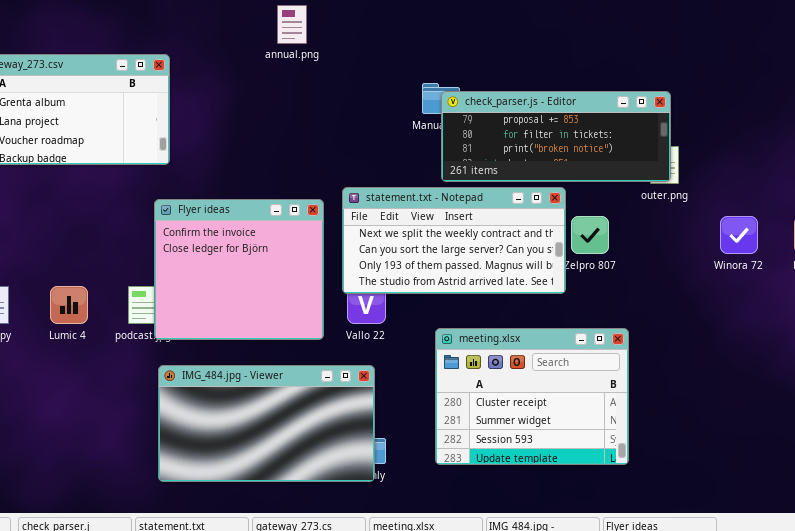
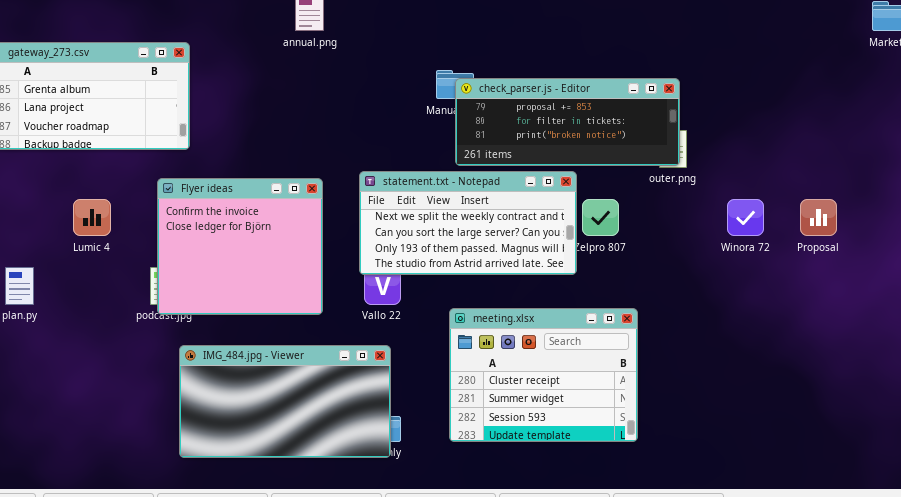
Flyer ideas: [154,199,324,340] -> [157,178,323,315], moved
Lumic 4: [50,286,88,324] -> [73,199,111,236], moved

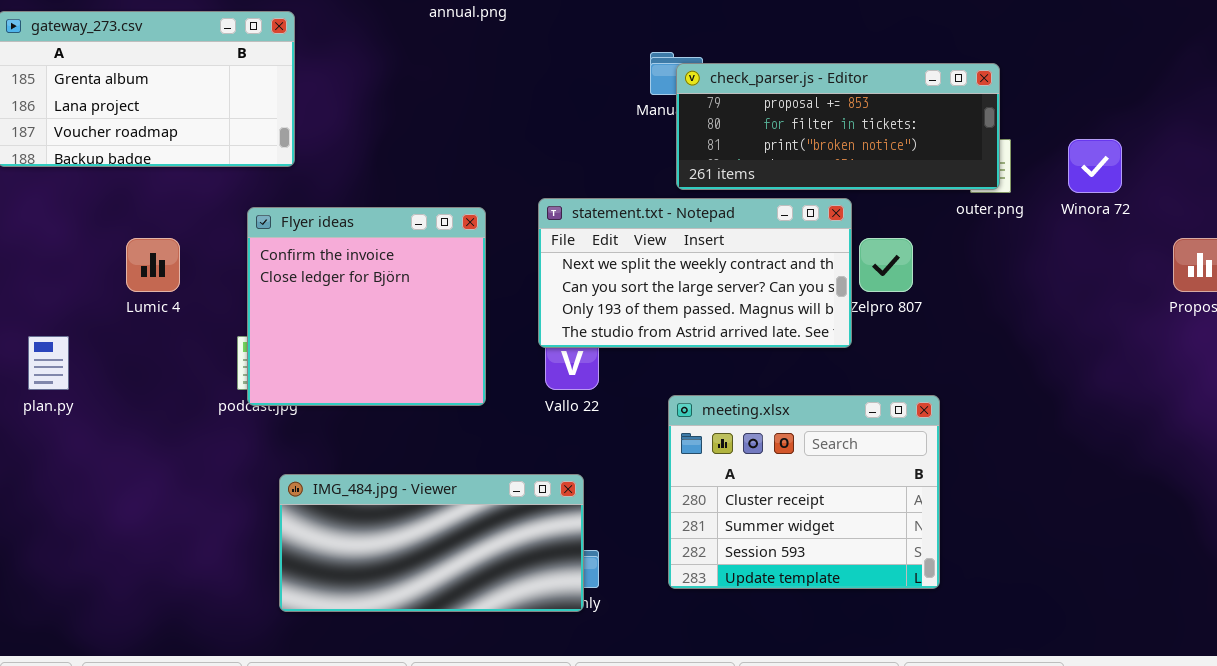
Winora 72: [727,199,764,236] -> [1068,139,1122,193], moved
IMG_484.jpg - Viewer: [179,345,391,458] -> [279,474,584,612], resized

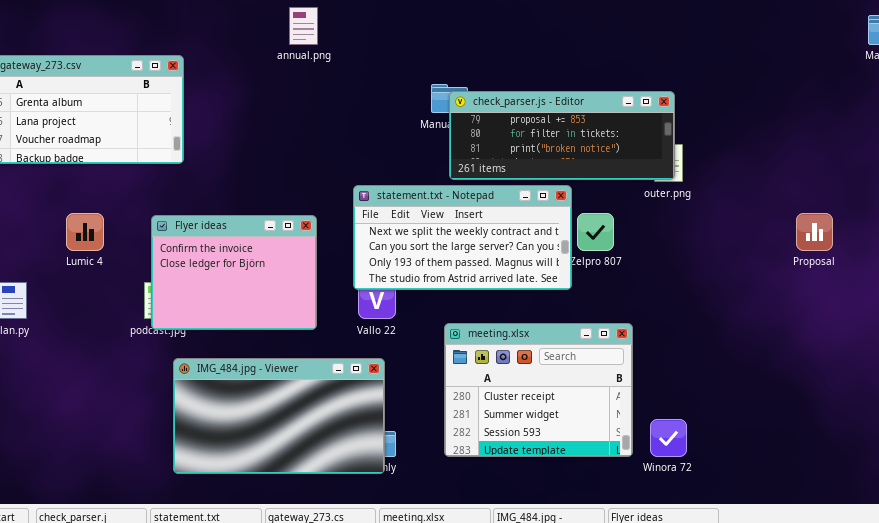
Winora 72: [1068,139,1122,193] -> [650,419,687,457], moved
Flyer ideas: [247,207,486,406] -> [151,215,317,330], resized
IMG_484.jpg - Viewer: [279,474,584,612] -> [173,358,385,474], resized

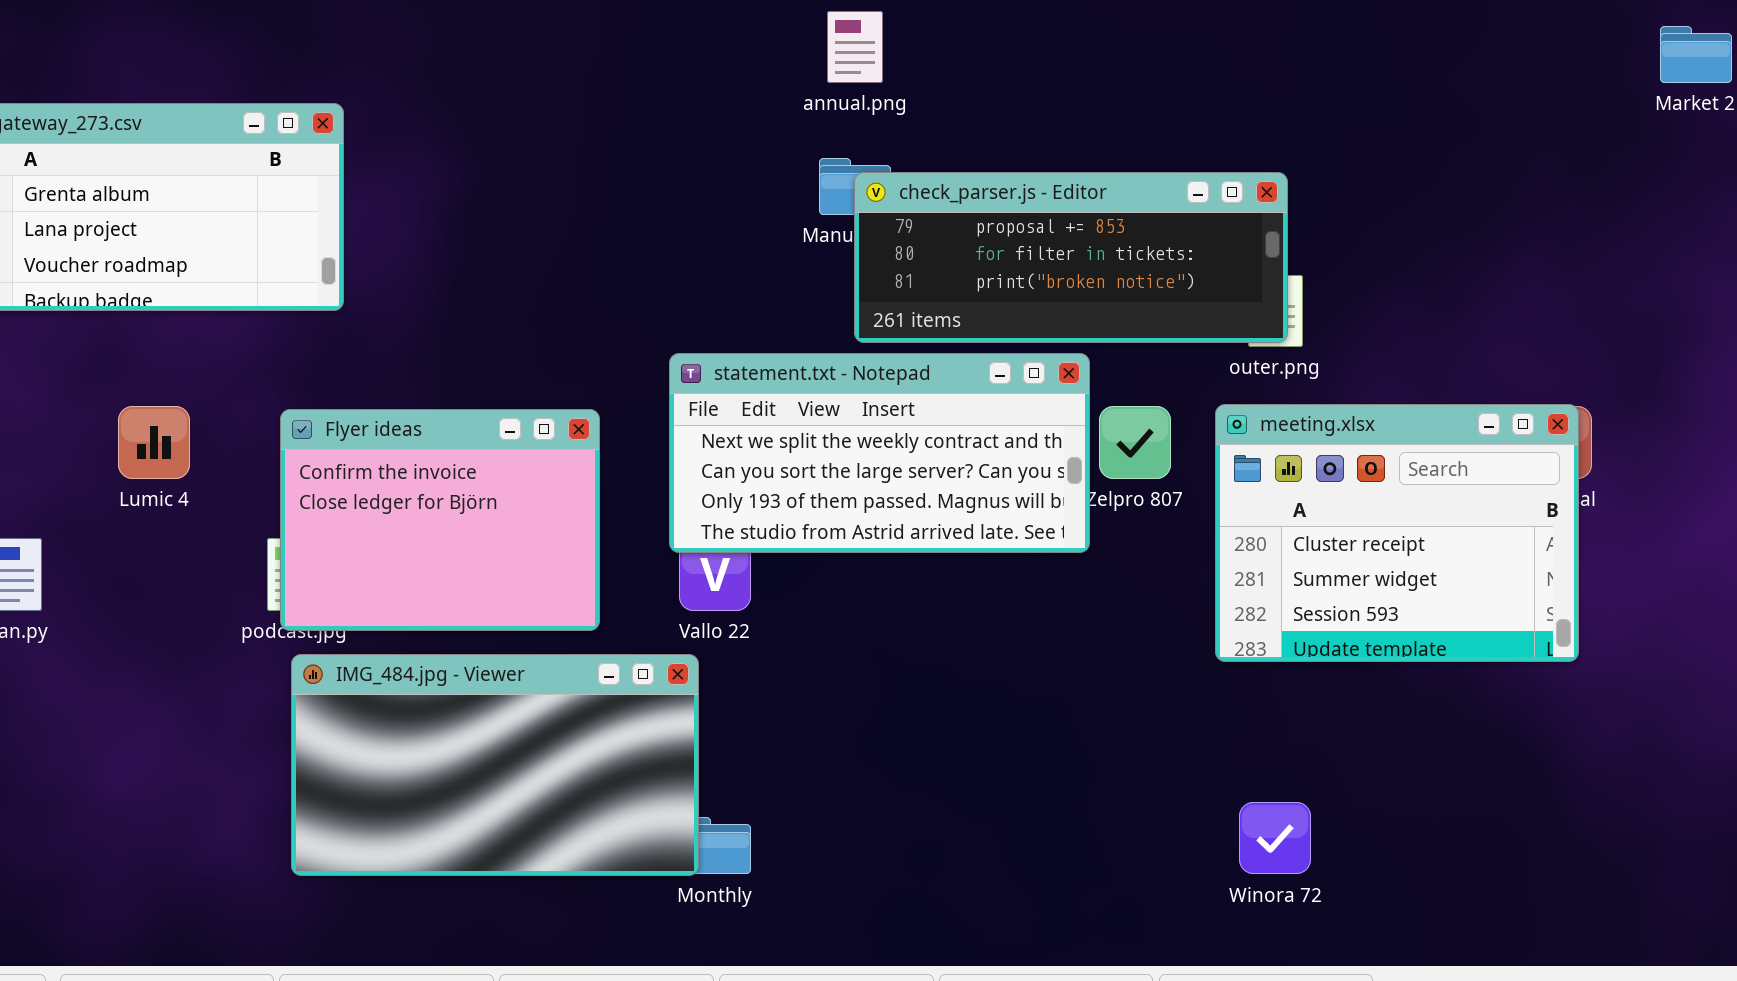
annual.png: [289,7,318,45] -> [827,11,883,83], moved
meeting.xlsx: [444,323,633,457] -> [1215,404,1579,662], moved
IMG_484.jpg - Viewer: [173,358,385,474] -> [291,654,699,876], moved

